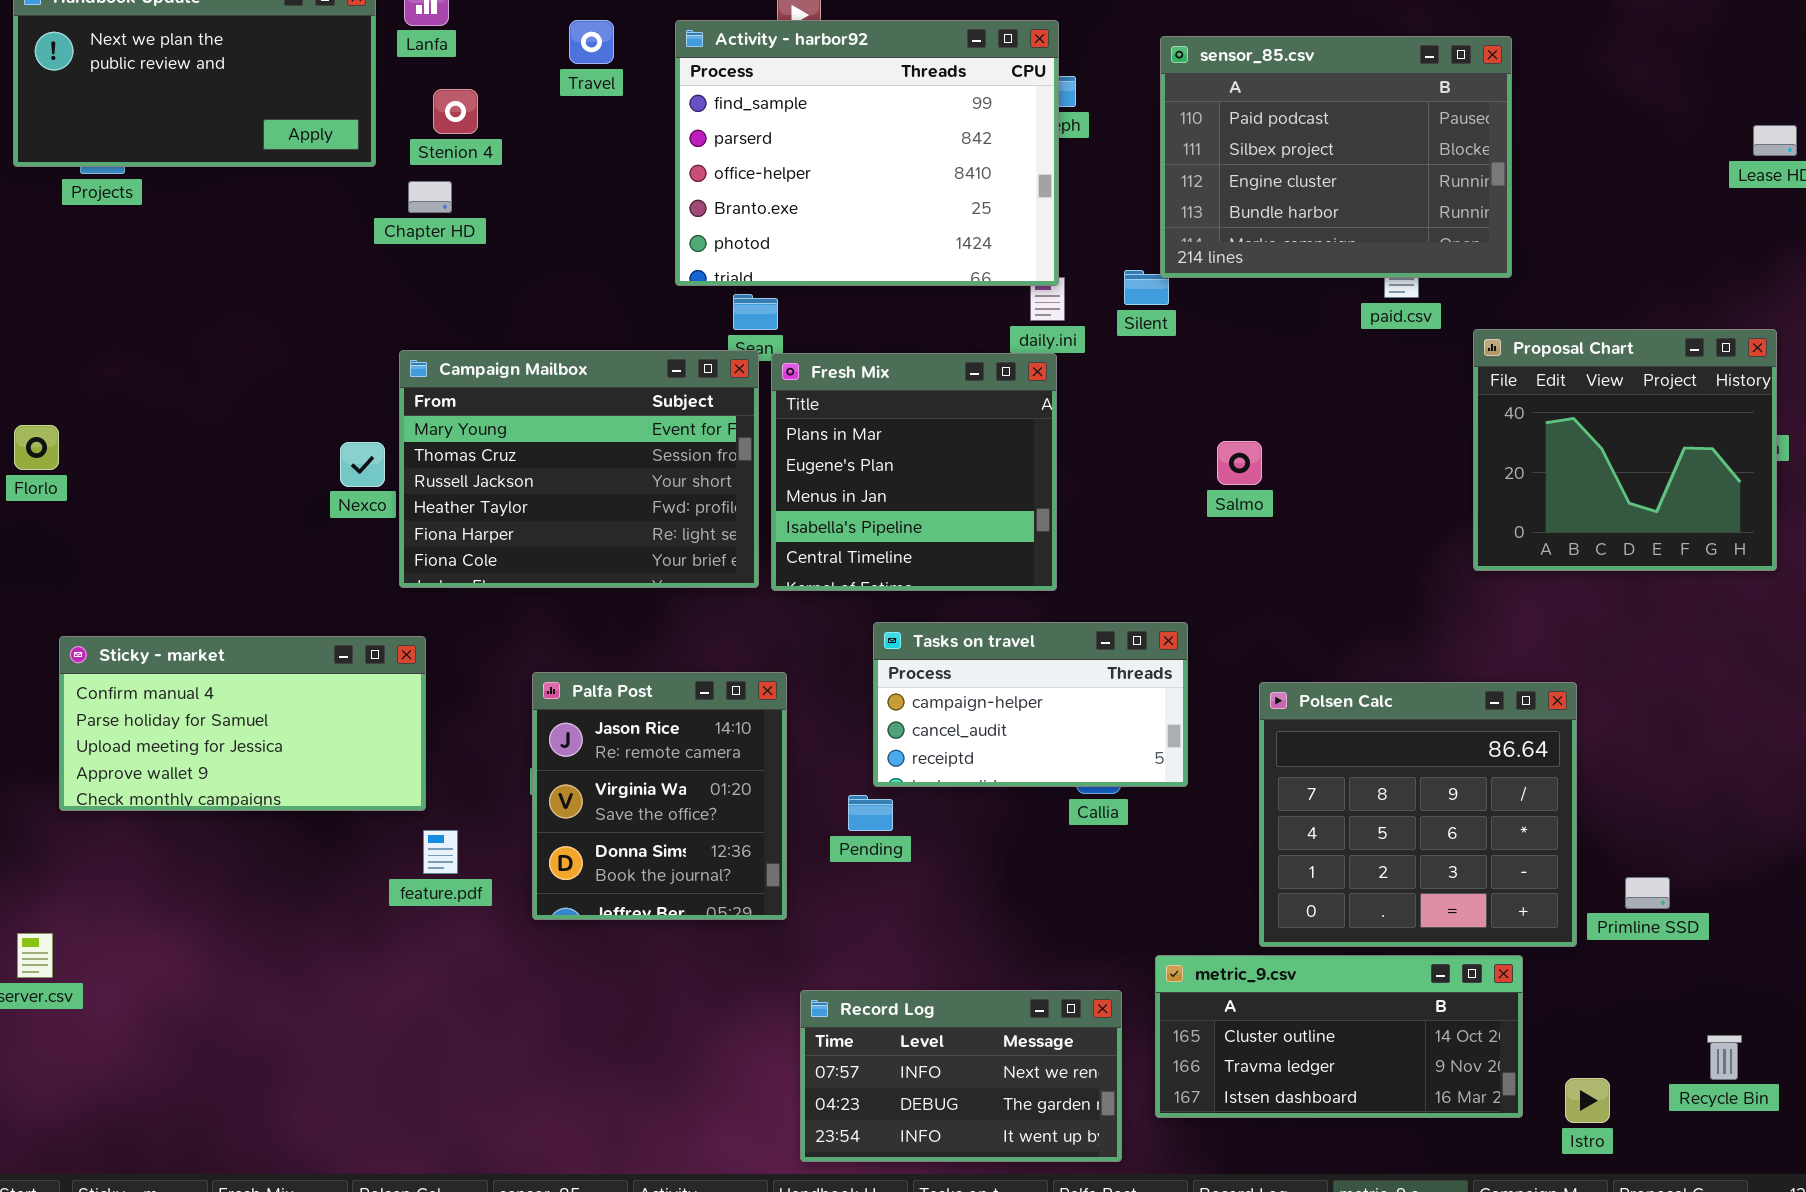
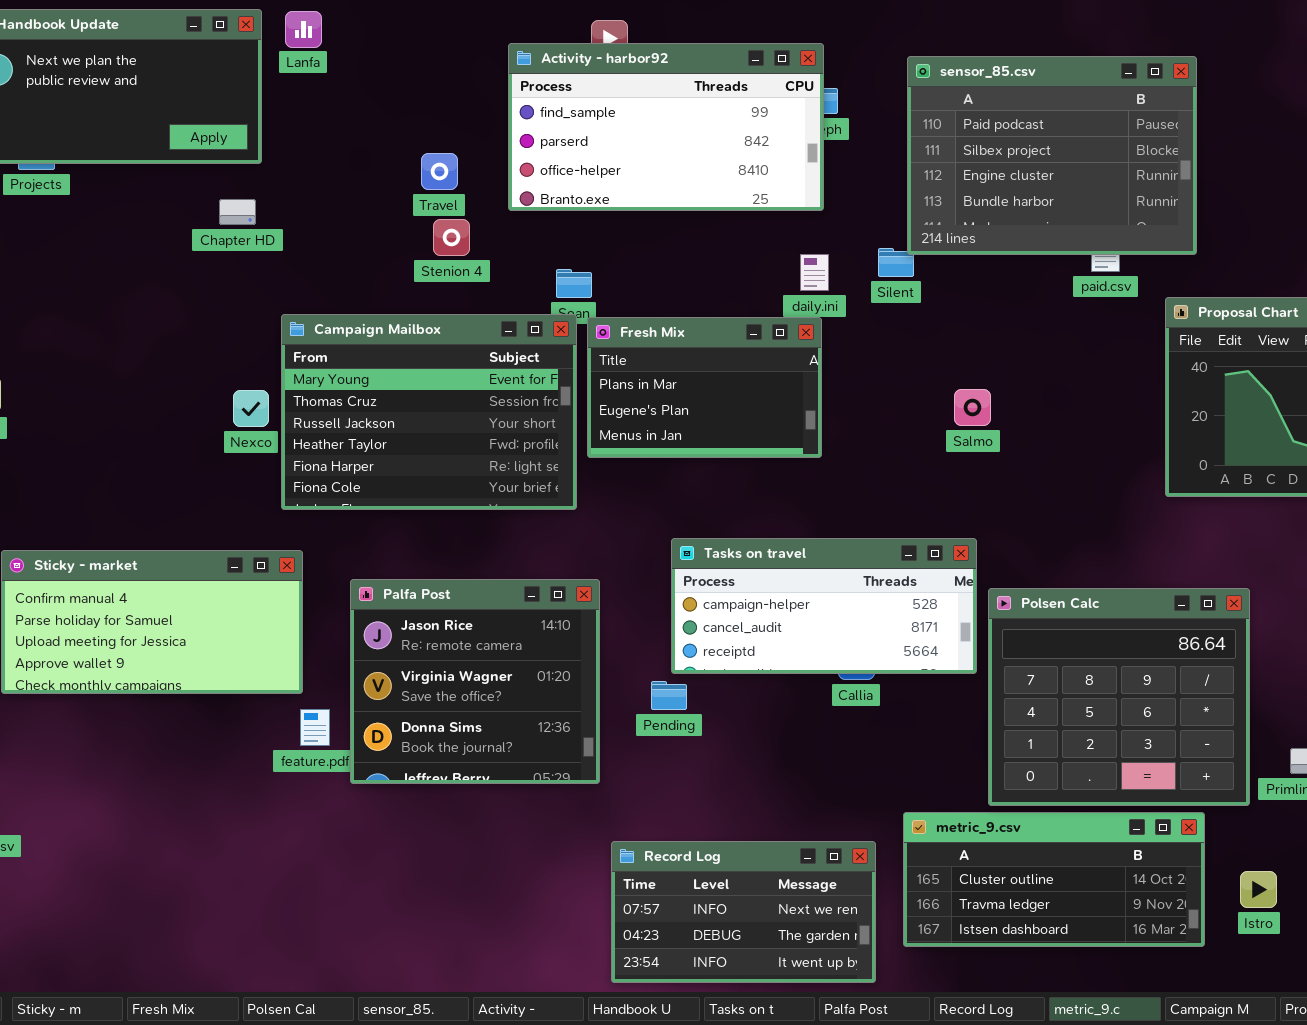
Travel: [569,20,614,64] -> [421,153,458,190], moved
Activity - harbor92: [675,20,1059,286] -> [508,43,824,211], resized
Stenion 4: [433,89,478,134] -> [433,219,470,256], moved
Chapter HD: [408,181,452,213] -> [219,199,256,225], moved
Fresh Mix: [771,353,1057,591] -> [587,317,822,458], resized
Tasks on travel: [873,622,1188,787] -> [671,538,977,674], resized
Palfa Post: [532,672,787,920] -> [350,579,600,784], resized
Istro: [1565,1078,1610,1123] -> [1240,871,1277,908], moved

